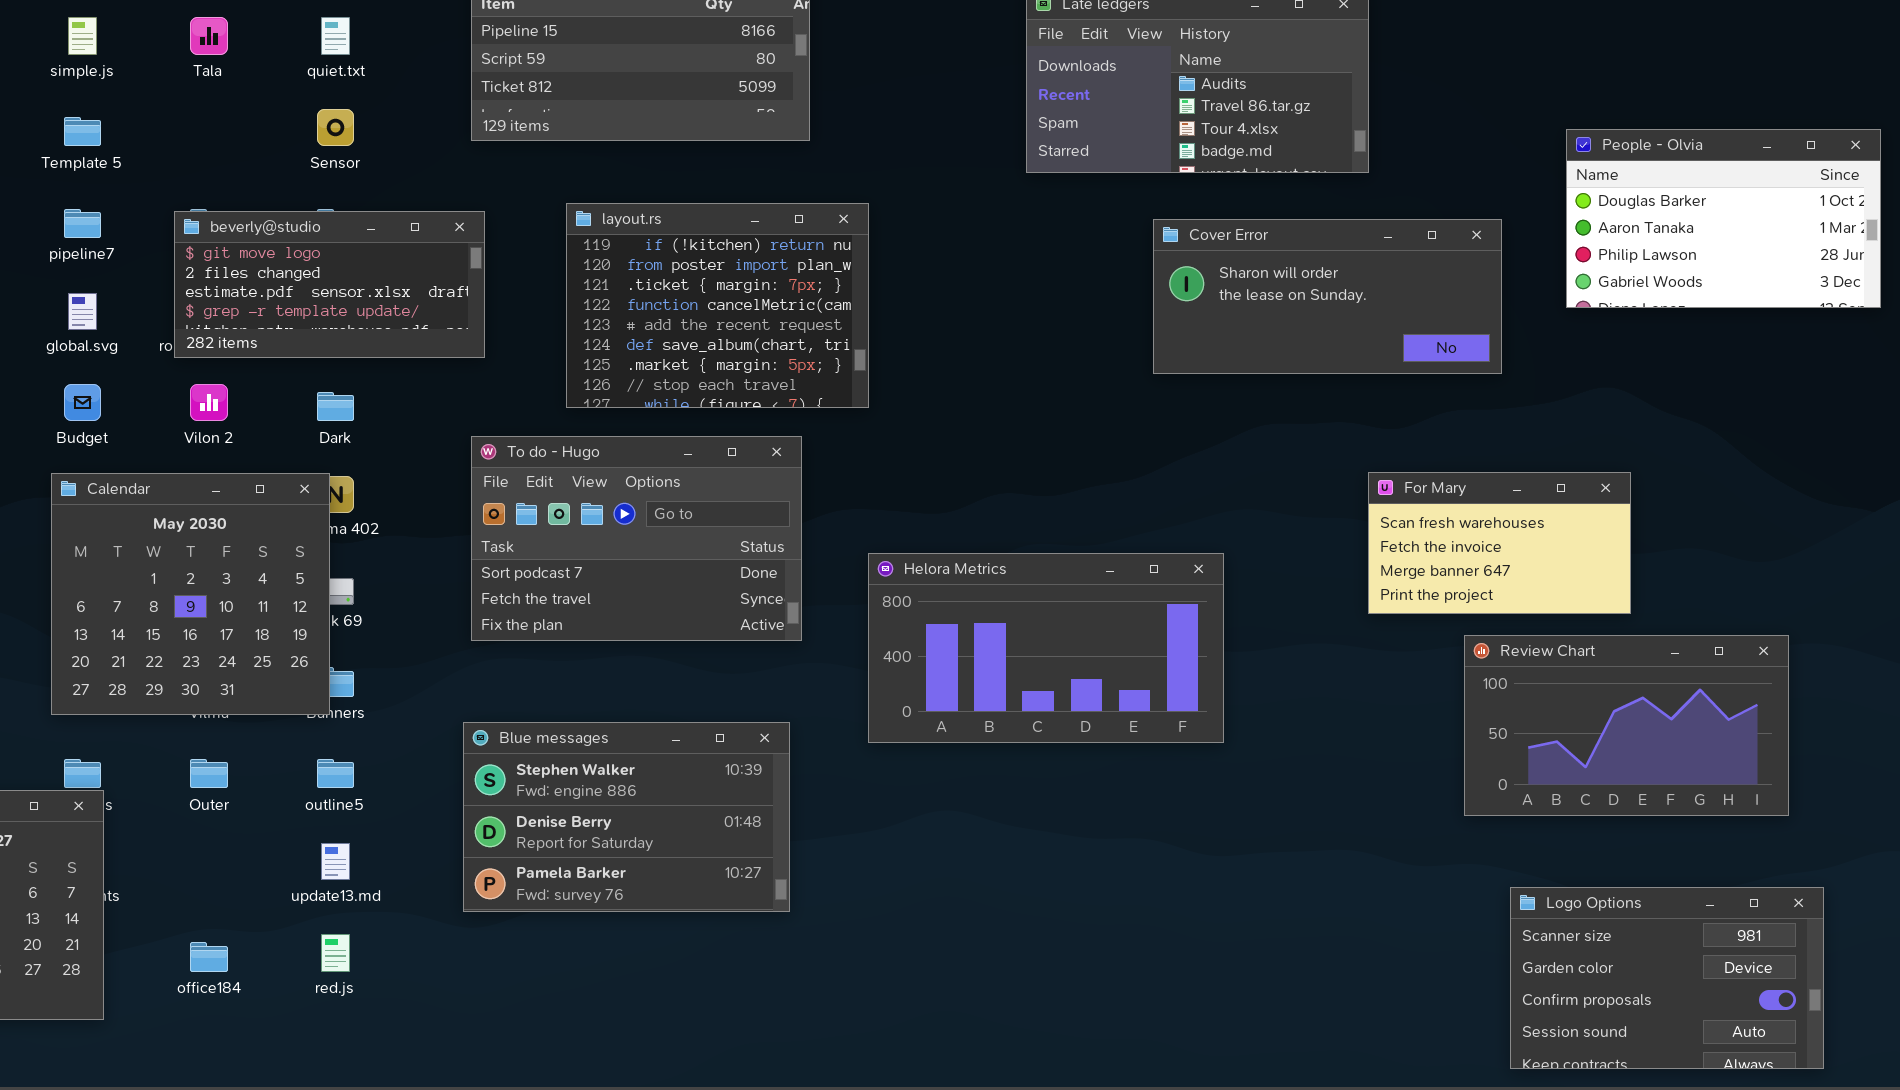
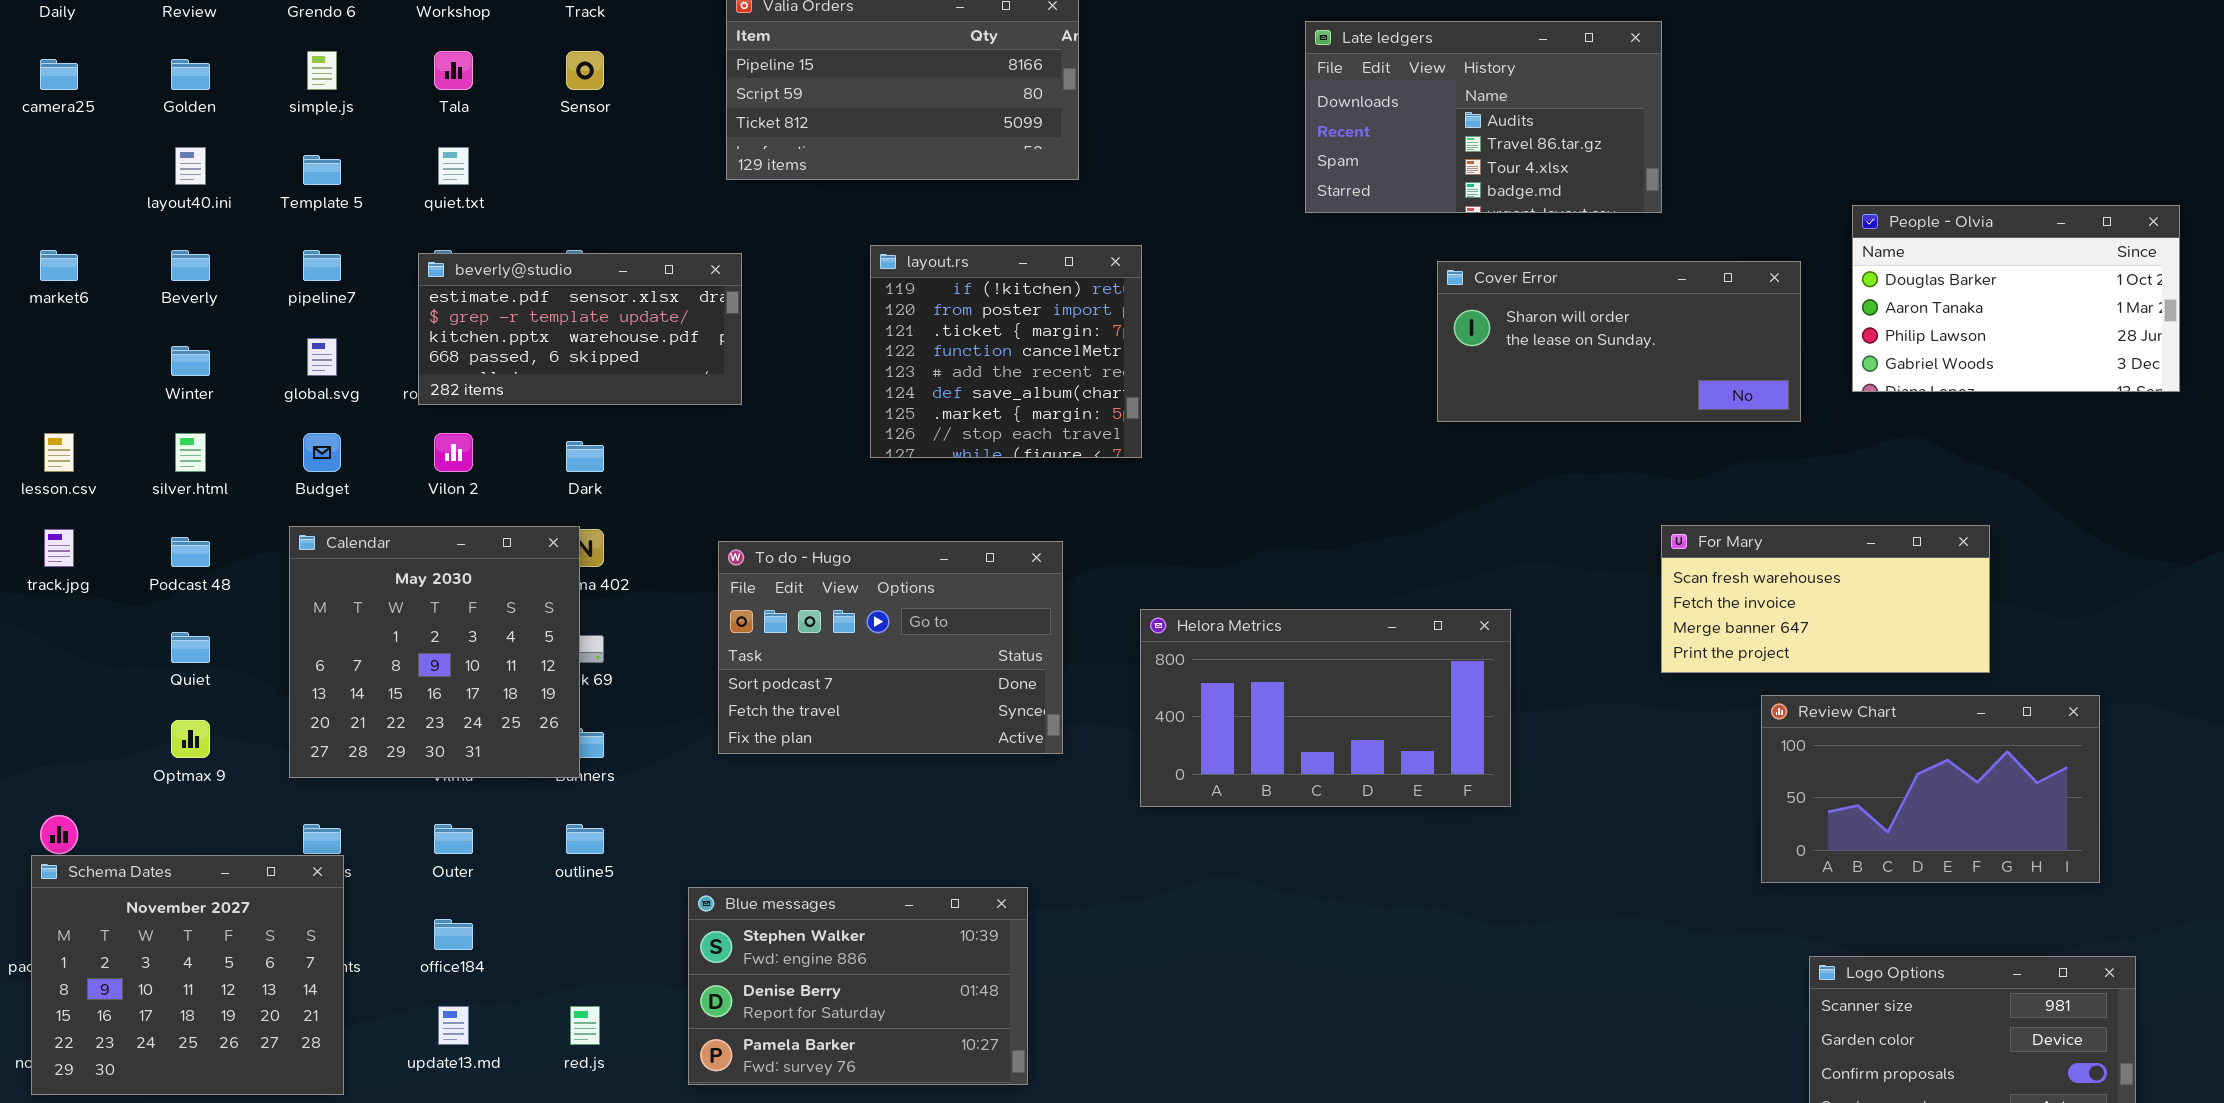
quiet.txt: [321,17,350,55] -> [438,147,469,185], moved
Sensor: [317,109,354,146] -> [566,51,604,90], moved
People - Olvia: [1566,129,1881,308] -> [1852,205,2180,392], moved
layout.rs: [566,203,869,408] -> [870,245,1142,458], resized
beverly@studio: [174,211,485,358] -> [418,253,742,405], scrolled down 2 rows
To do - Hugo: [471,436,802,641] -> [718,541,1063,754], moved
For Mary: [1368,472,1631,614] -> [1661,525,1990,673], resized
Blue messages: [463,722,790,912] -> [688,887,1028,1085], moved
update13.md: [321,843,350,880] -> [438,1006,469,1045], moved
office184: [190,942,228,972] -> [434,919,473,950], moved

